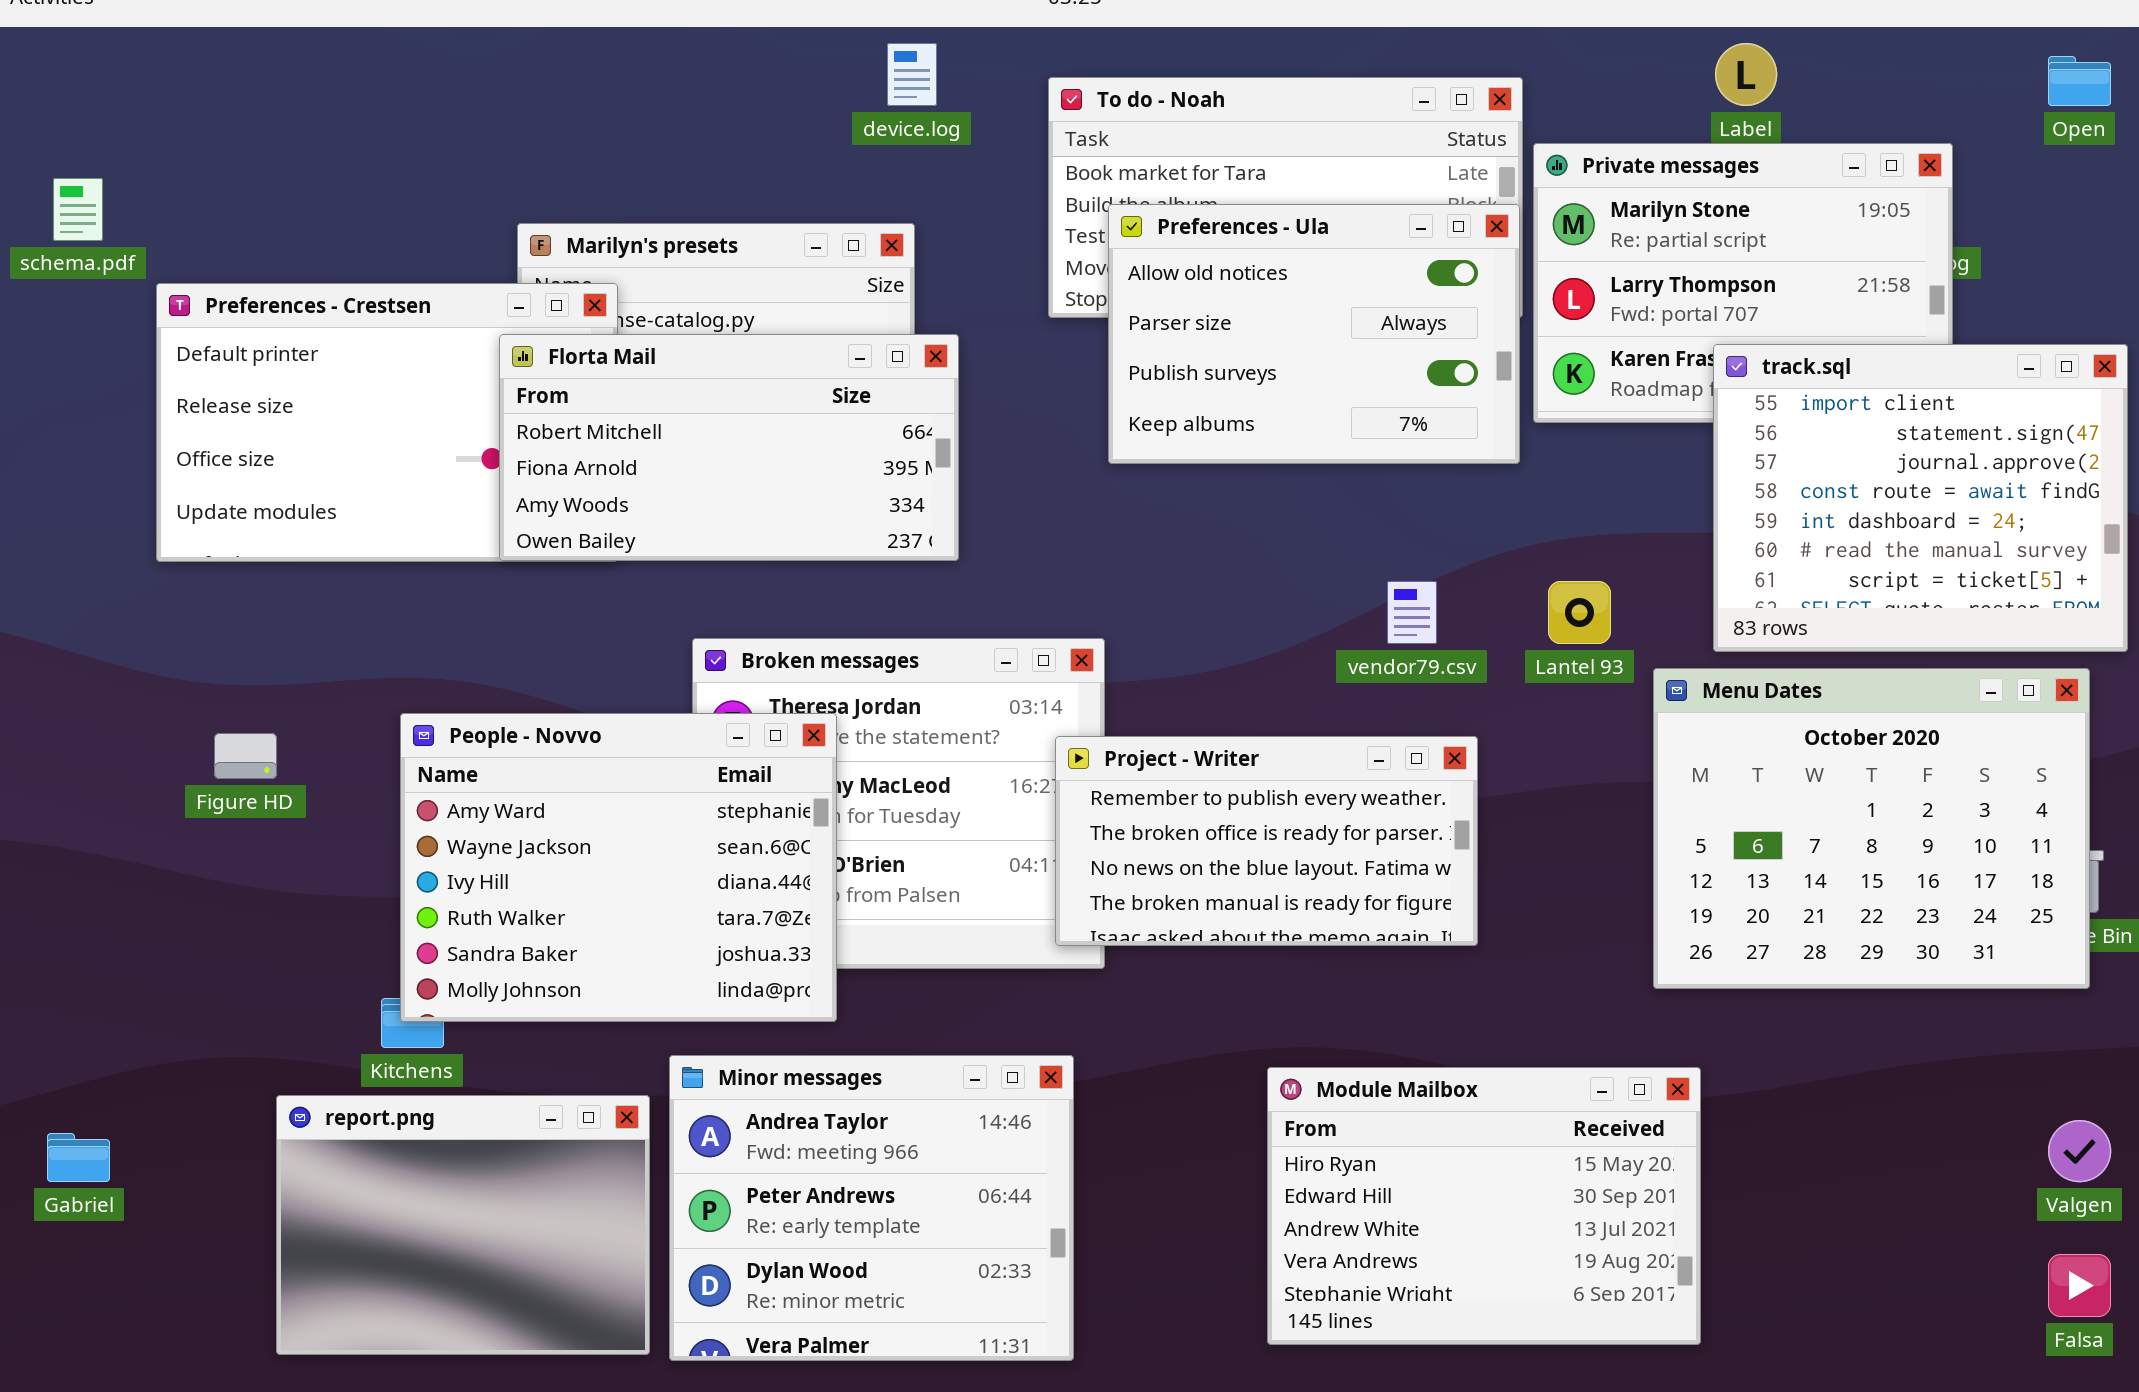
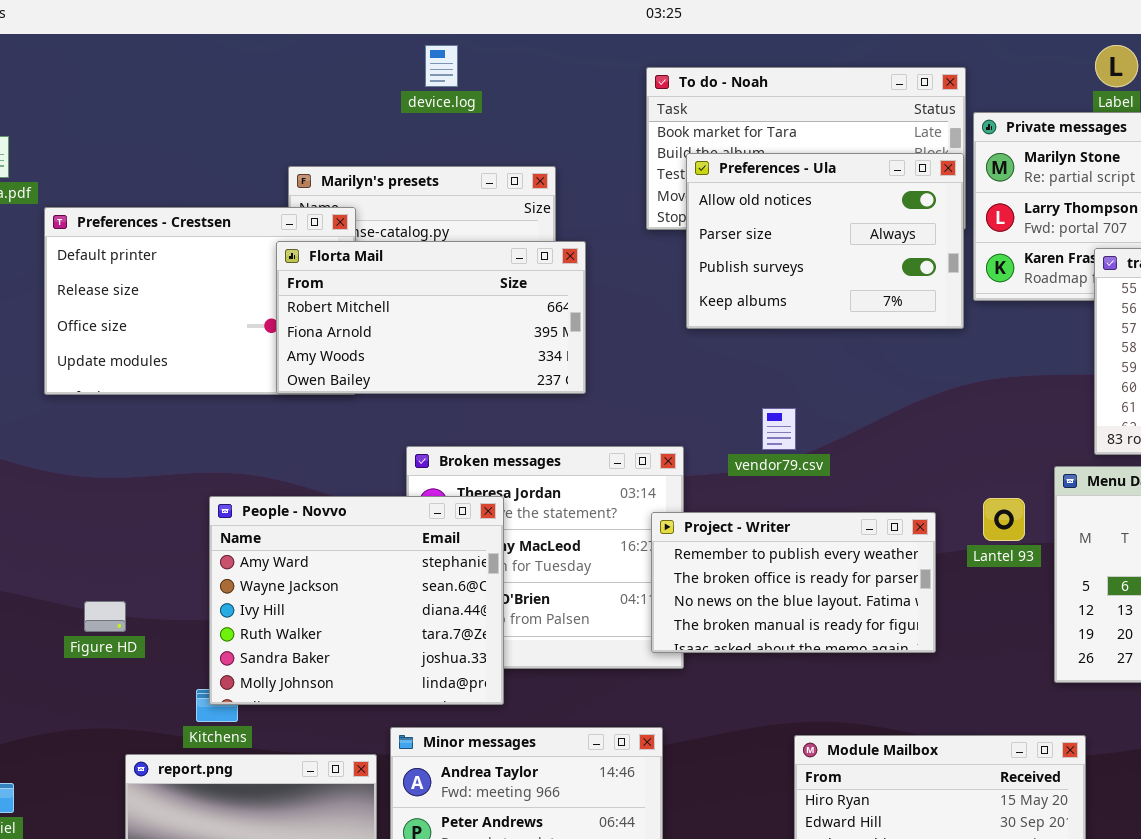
device.log: [887,43,937,106] -> [425,45,458,87], moved
vendor79.csv: [1387,581,1437,644] -> [762,408,796,450], moved
Lantel 93: [1548,581,1611,644] -> [983,498,1025,541], moved
Figure HD: [214,733,277,779] -> [84,601,126,632], moved

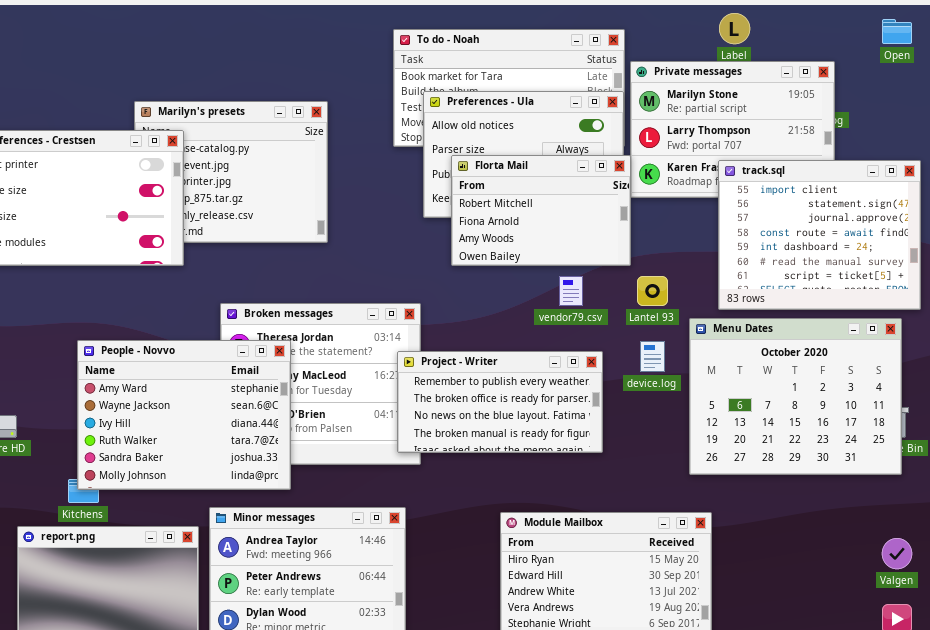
device.log: [425,45,458,87] -> [640,341,665,372], moved
Florta Mail: [276,241,586,394] -> [451,155,631,266], moved, resized
vendor79.csv: [762,408,796,450] -> [559,276,583,306], moved
Lantel 93: [983,498,1025,541] -> [637,276,668,306], moved

